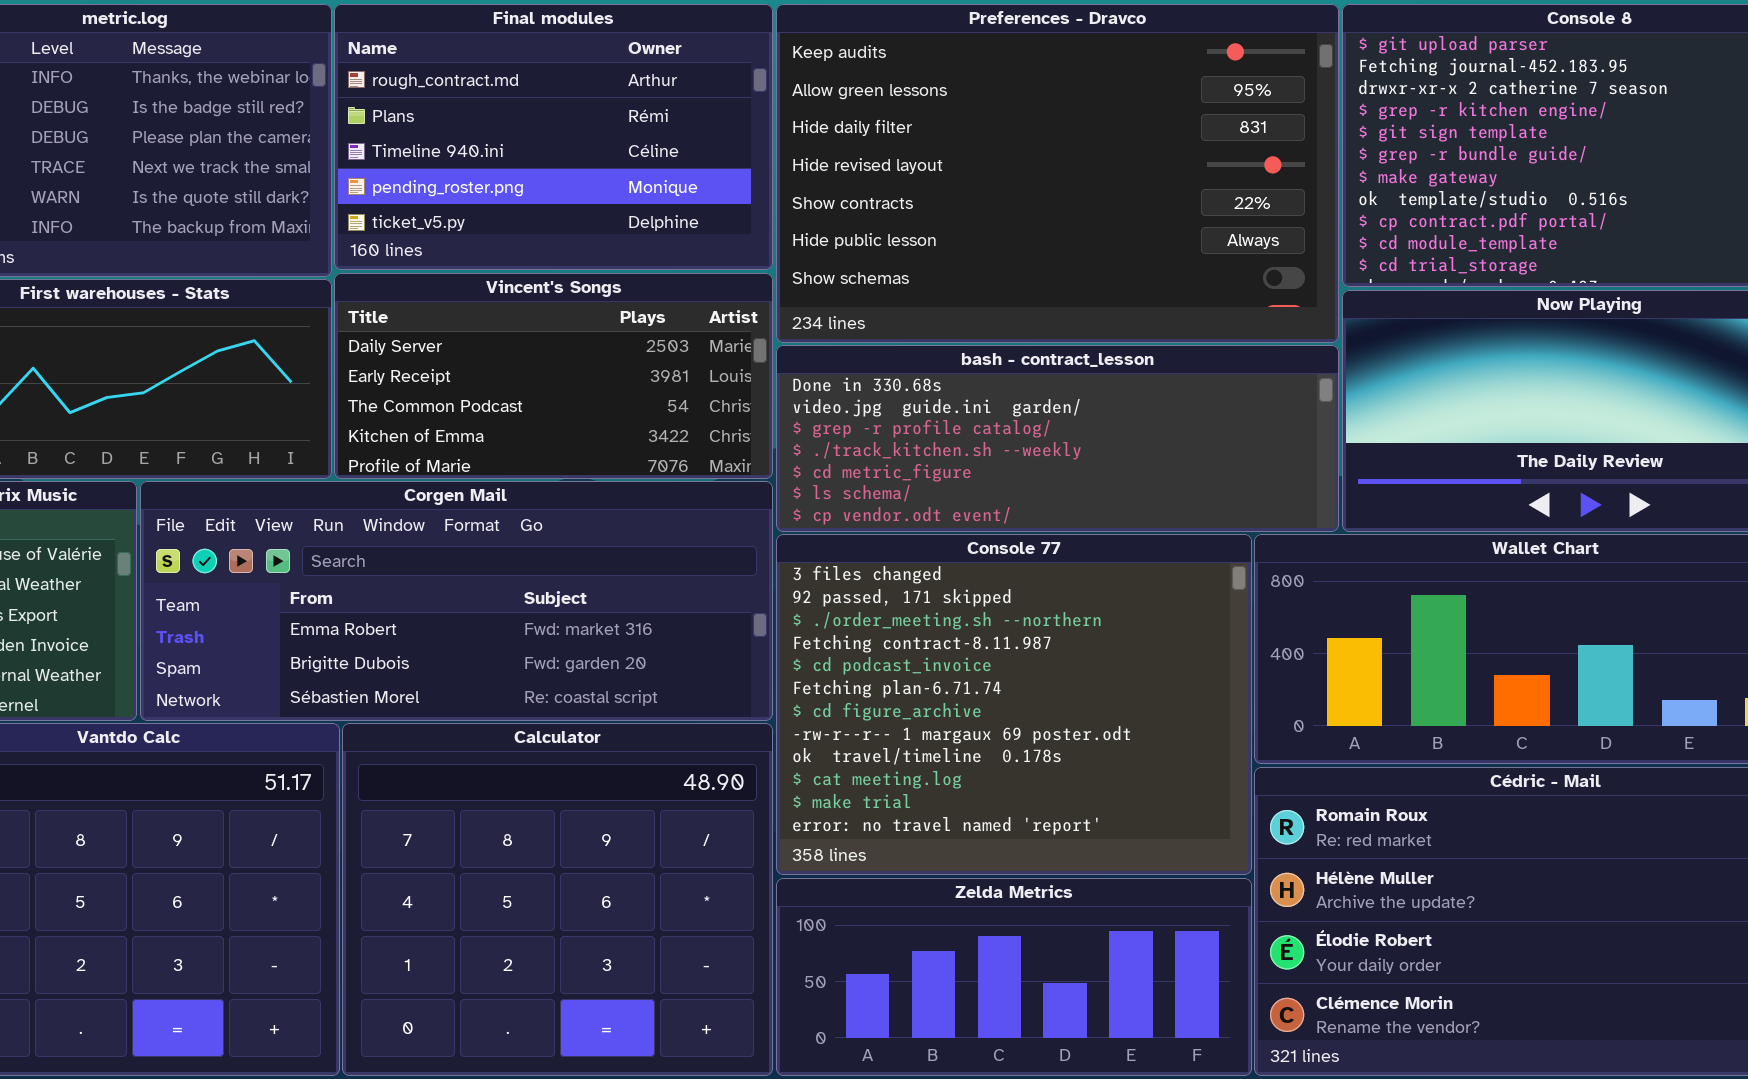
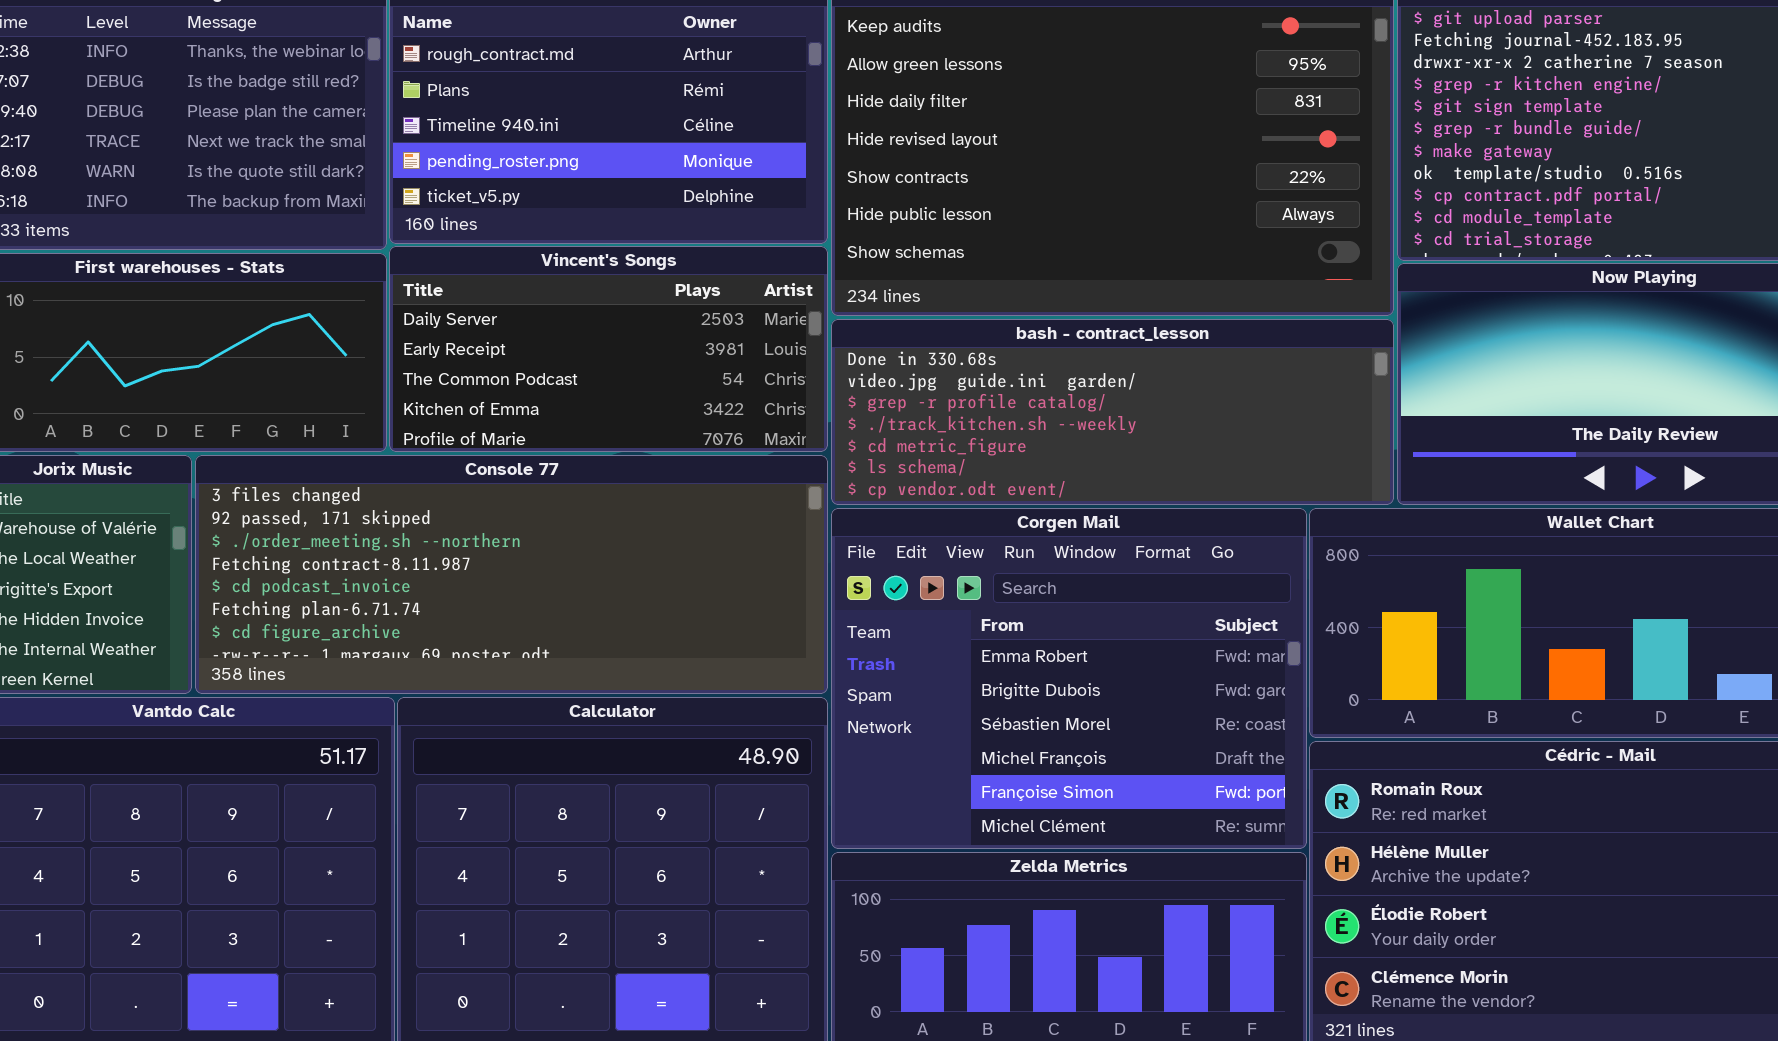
Corgen Mail: [140,481,773,721] -> [831,508,1307,849], moved, resized
Console 77: [776,534,1252,875] -> [195,455,828,694], moved, resized

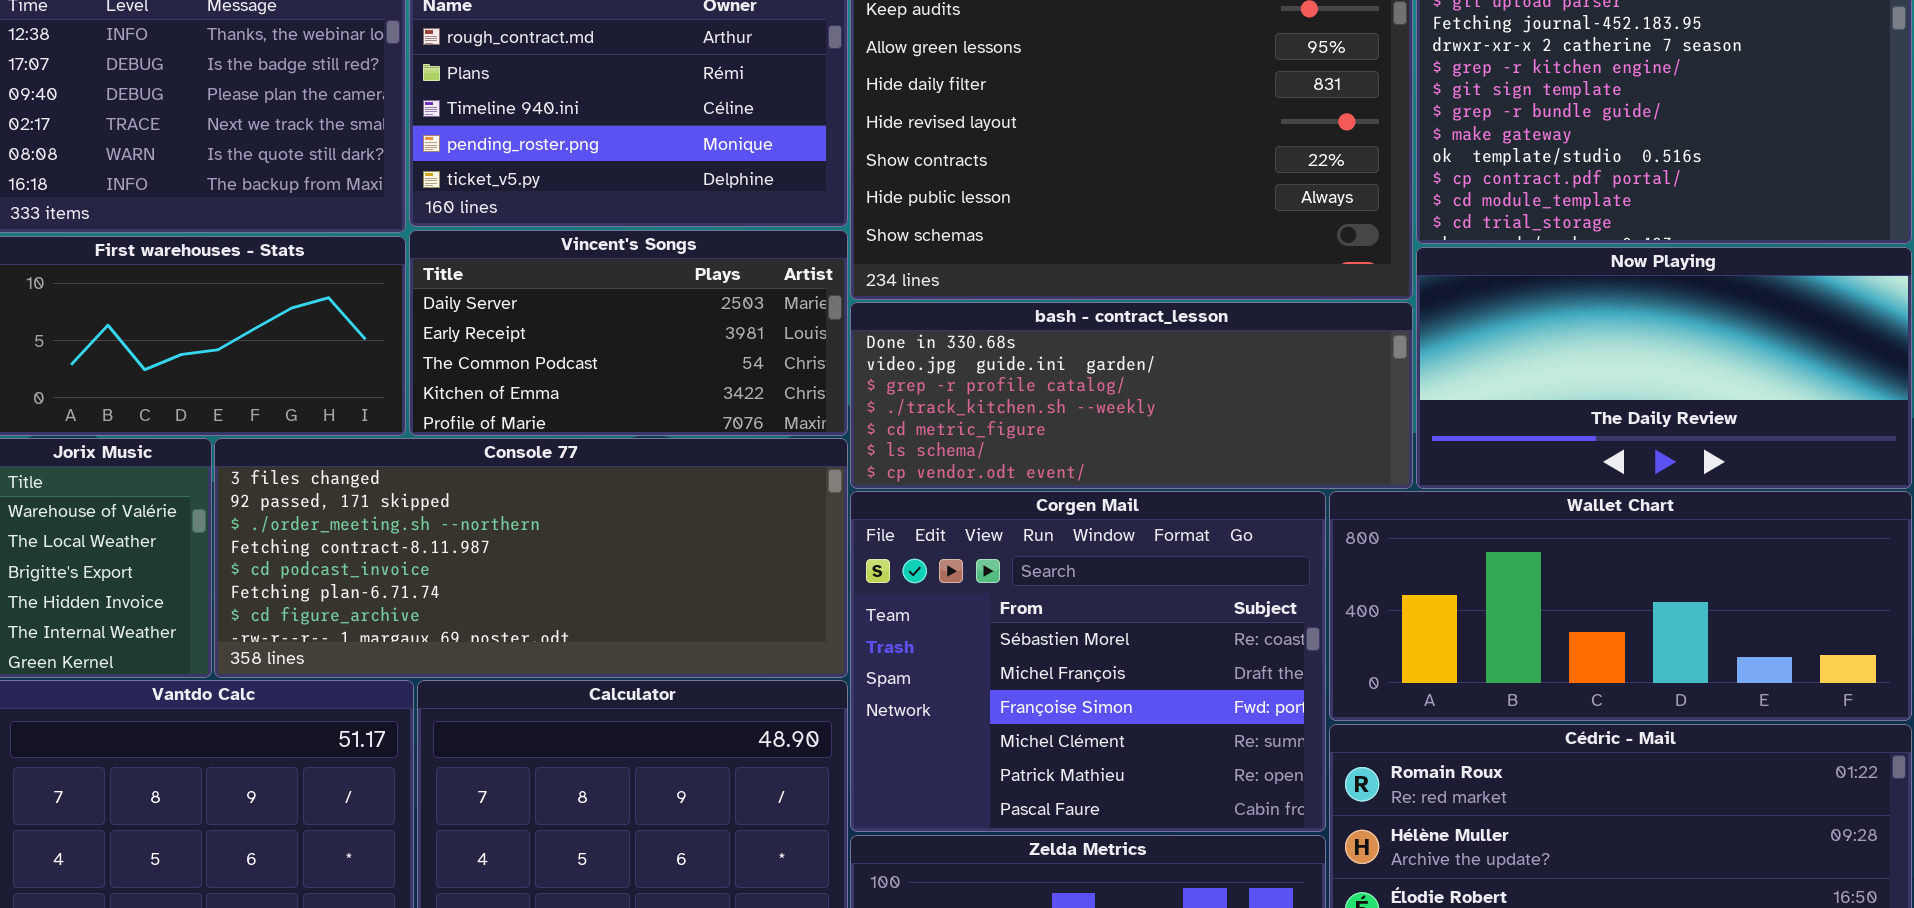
Corgen Mail: [831,508,1307,849] -> [850,491,1326,832], scrolled down 2 rows

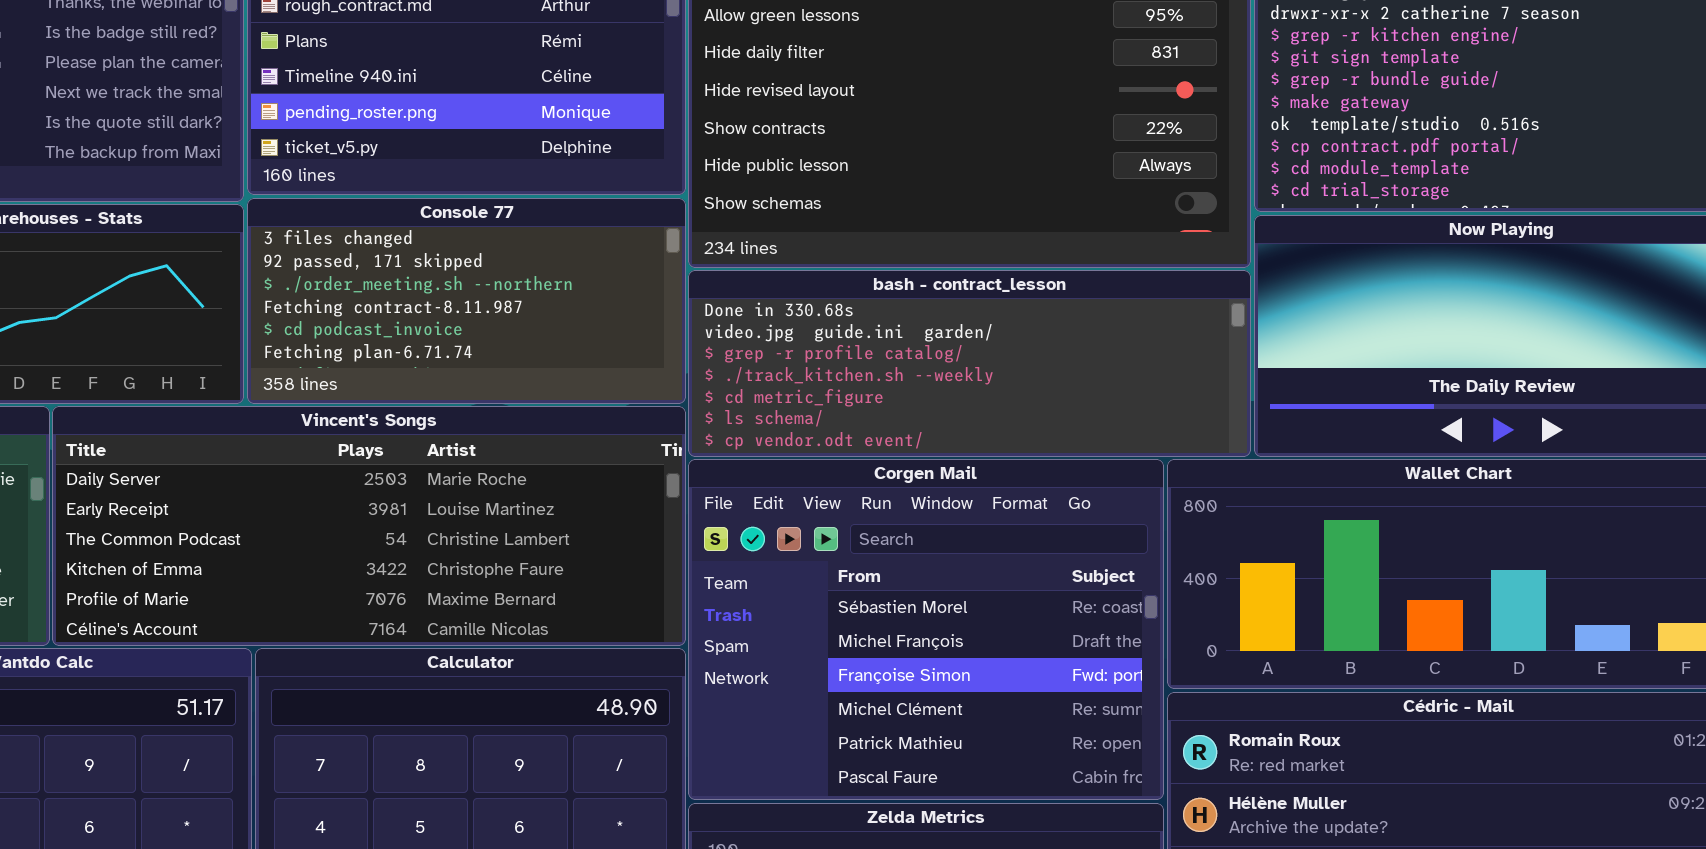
Vincent's Songs: [409,230,848,436] -> [52,406,686,646], moved, resized
Console 77: [214,438,848,678] -> [247,198,686,404], moved, resized

